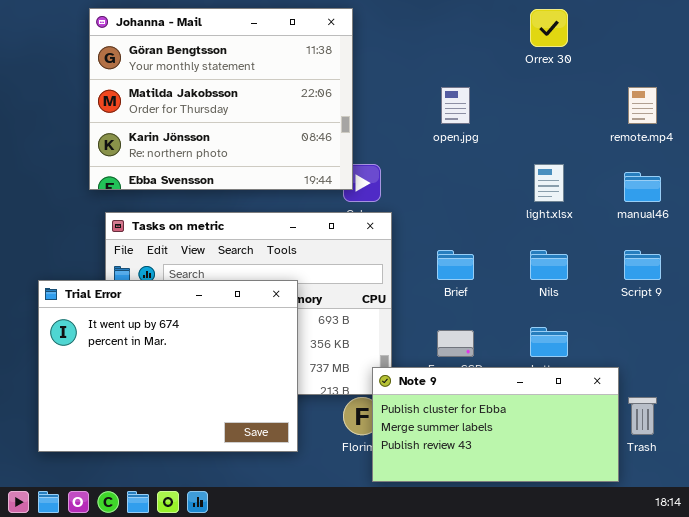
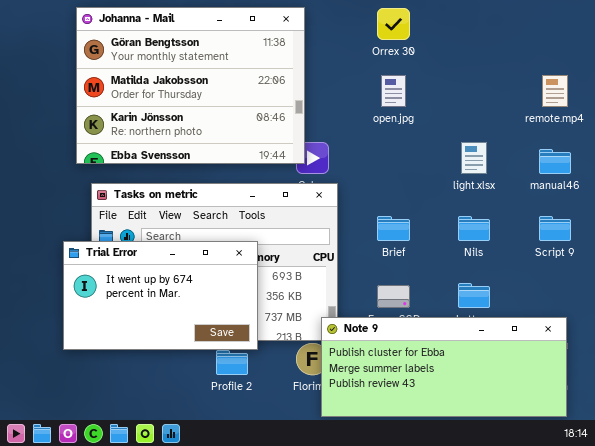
Orrex 30: [530,9,568,47] -> [377,8,410,40], moved
Trial Error: [38,280,298,452] -> [63,241,258,350], resized
Note 9: [372,367,619,482] -> [321,317,567,417], resized

